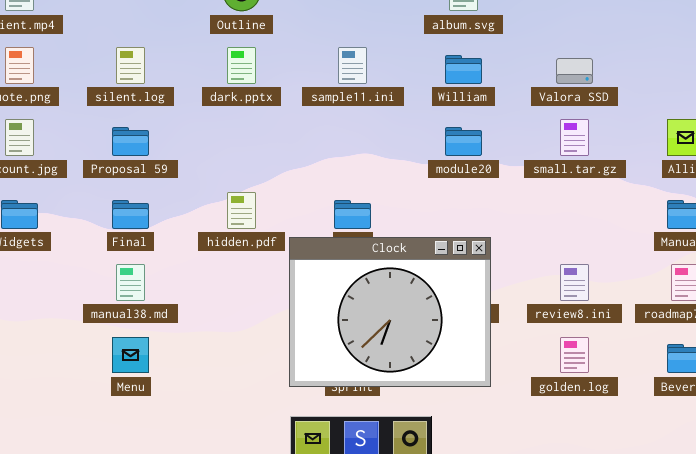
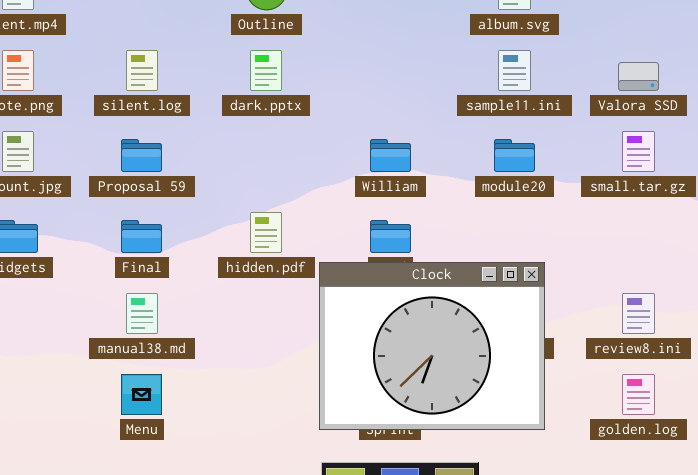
sample11.ini: [338,47,367,84] -> [498,50,531,91], moved
William: [445,55,482,84] -> [370,139,411,172], moved

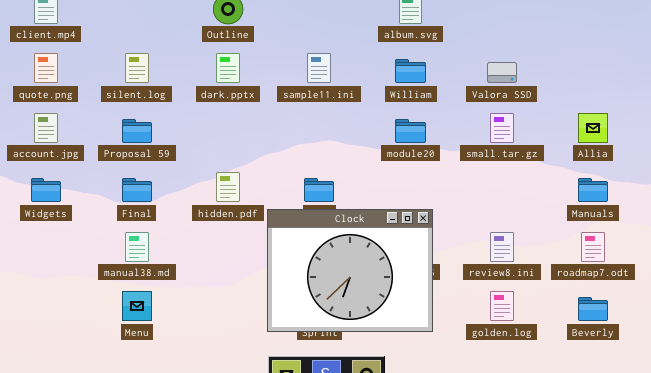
sample11.ini: [498,50,531,91] -> [307,53,331,83], moved
William: [370,139,411,172] -> [395,59,426,83], moved

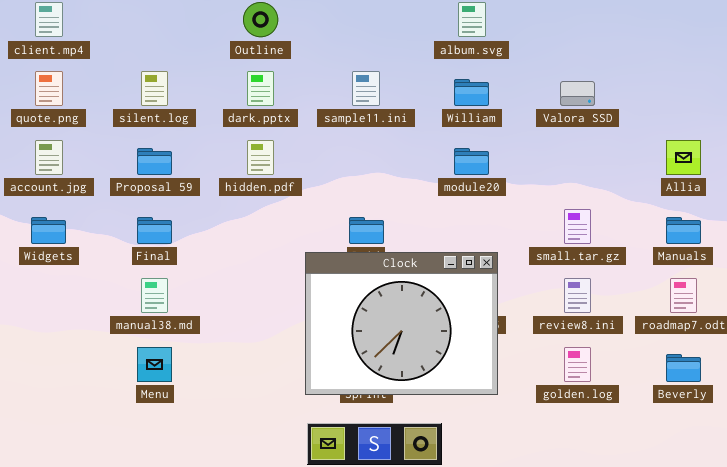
small.tar.gz: [490,113,514,143] -> [564,209,591,244], moved
hidden.pdf: [216,172,240,202] -> [247,140,274,175], moved

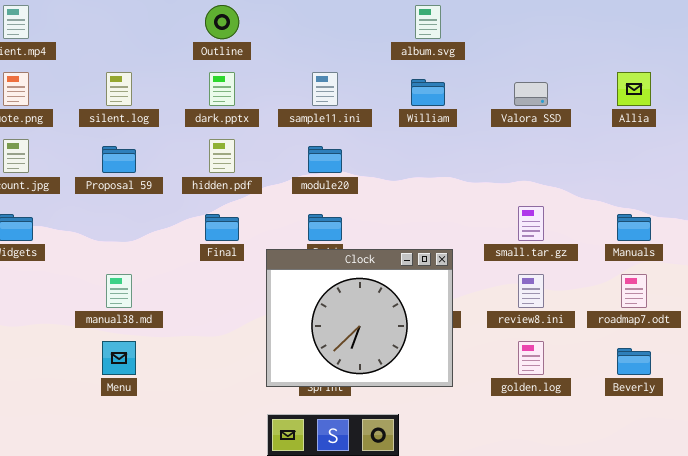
Allia: [666,140,701,175] -> [617,72,651,106], moved
module20: [454,148,489,175] -> [308,146,342,173], moved
Final: [137,217,172,244] -> [205,214,239,241], moved

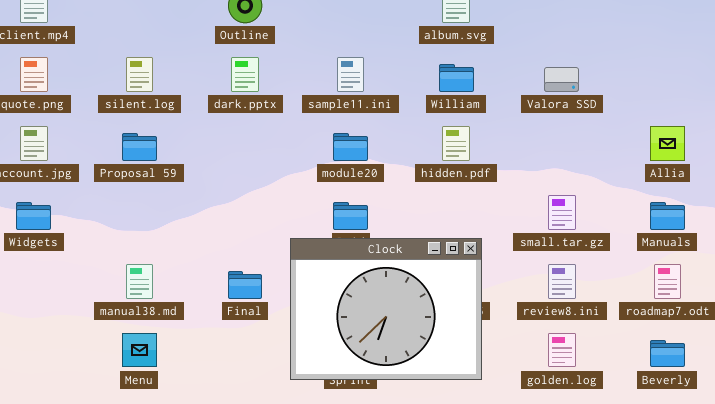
Allia: [617,72,651,106] -> [650,126,685,161], moved
hidden.pdf: [209,139,235,173] -> [442,126,470,161], moved
Final: [205,214,239,241] -> [228,271,262,299], moved

